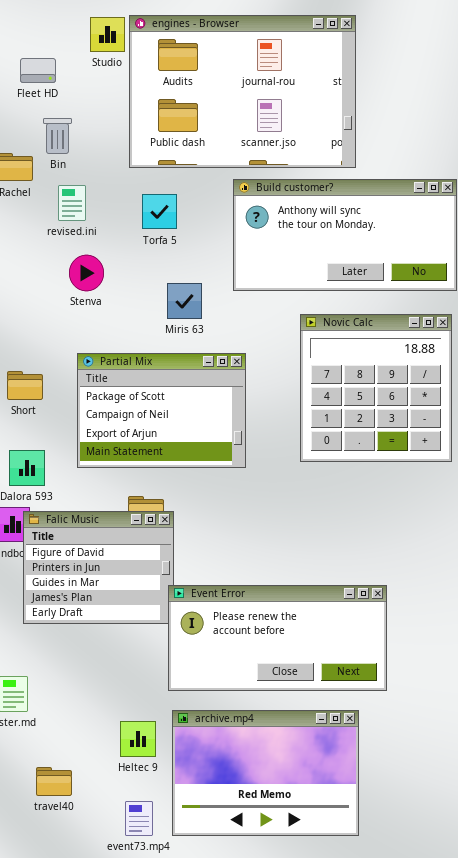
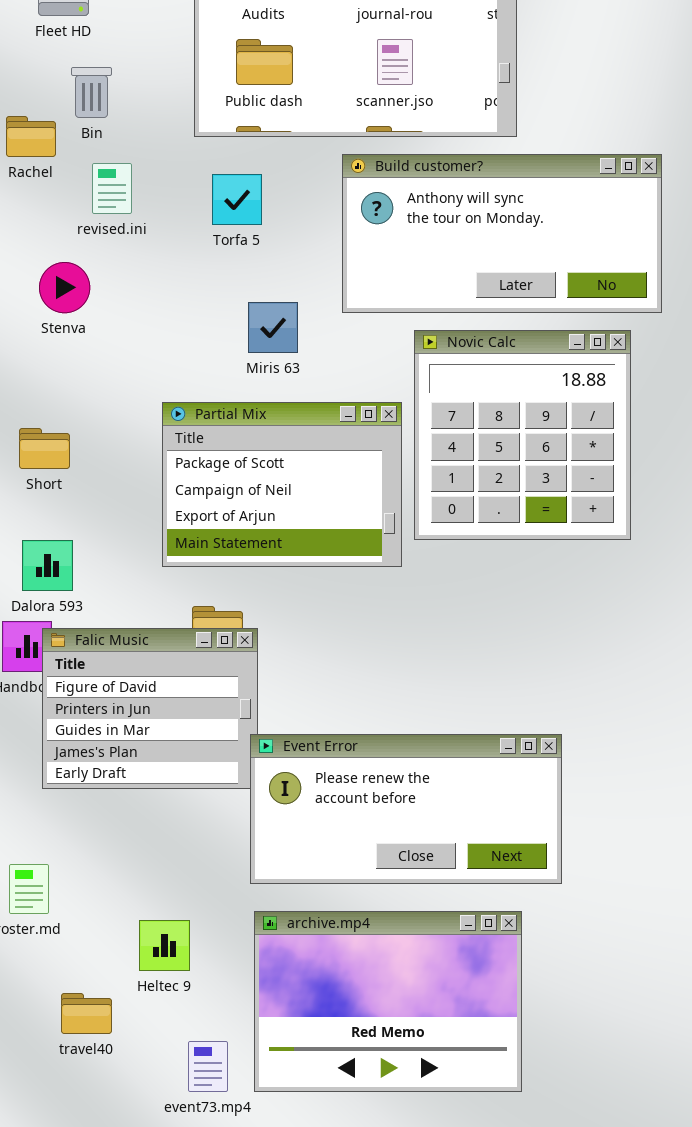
Stenva: [69,255,104,291] -> [39,262,90,313], moved
Novic Calc: [300,314,452,462] -> [414,330,631,540], moved
Partial Mix: [77,353,246,468] -> [162,402,402,567], moved
Heltec 9: [120,721,156,757] -> [139,920,190,971], moved

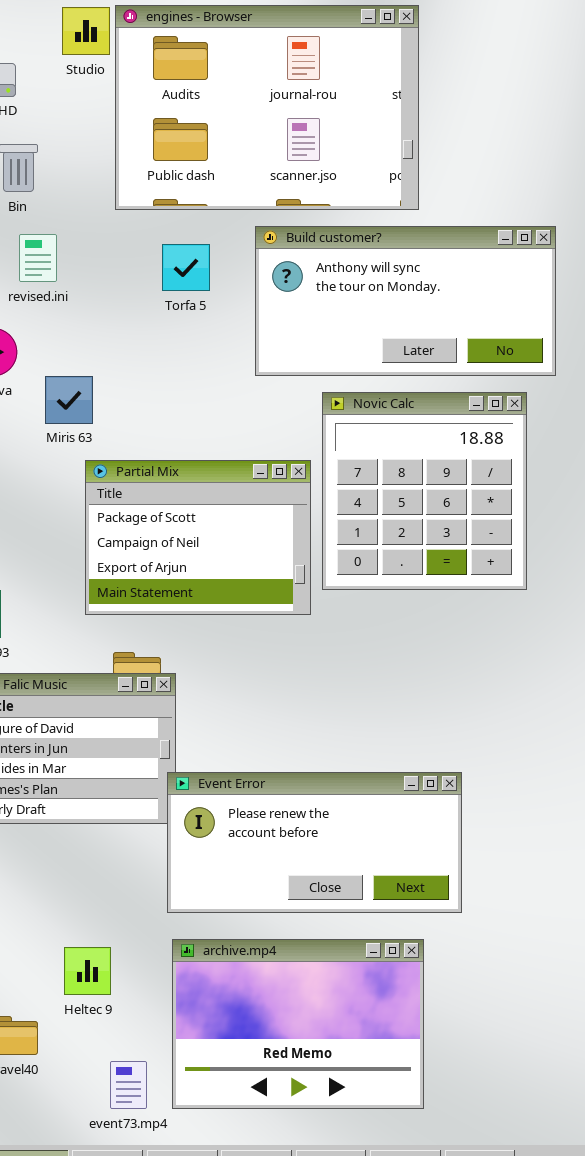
Torfa 5: [212,174,262,225] -> [162,244,210,291], moved
Miris 63: [248,302,298,353] -> [45,376,93,424], moved

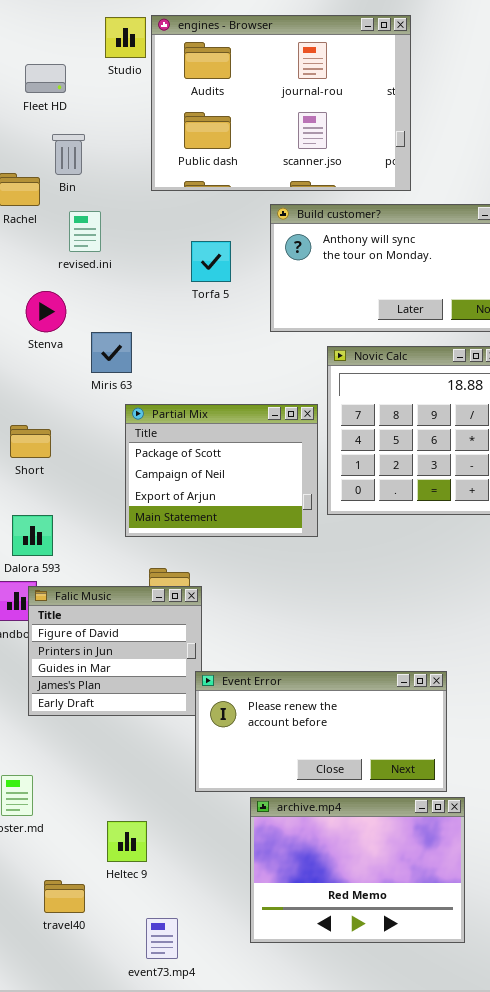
Torfa 5: [162,244,210,291] -> [191,241,231,282], moved
archive.mp4: [172,939,424,1109] -> [250,797,465,943], moved

